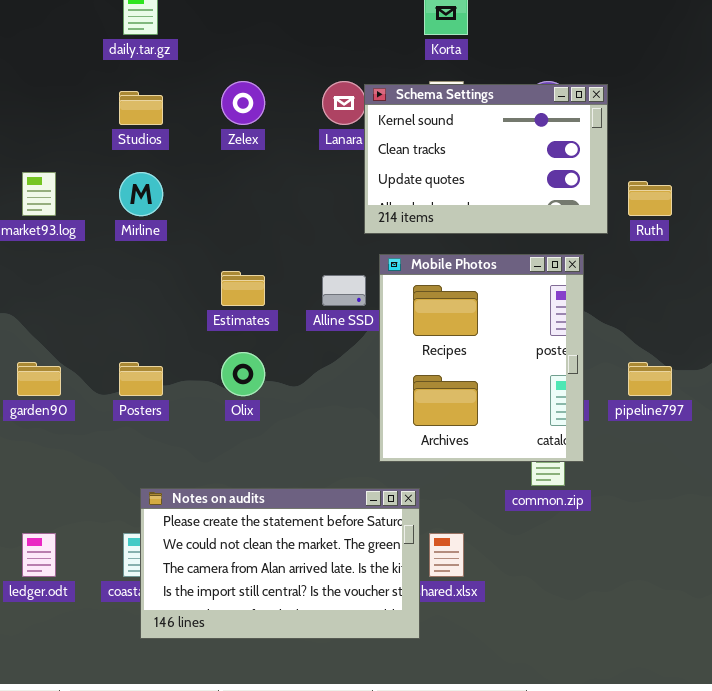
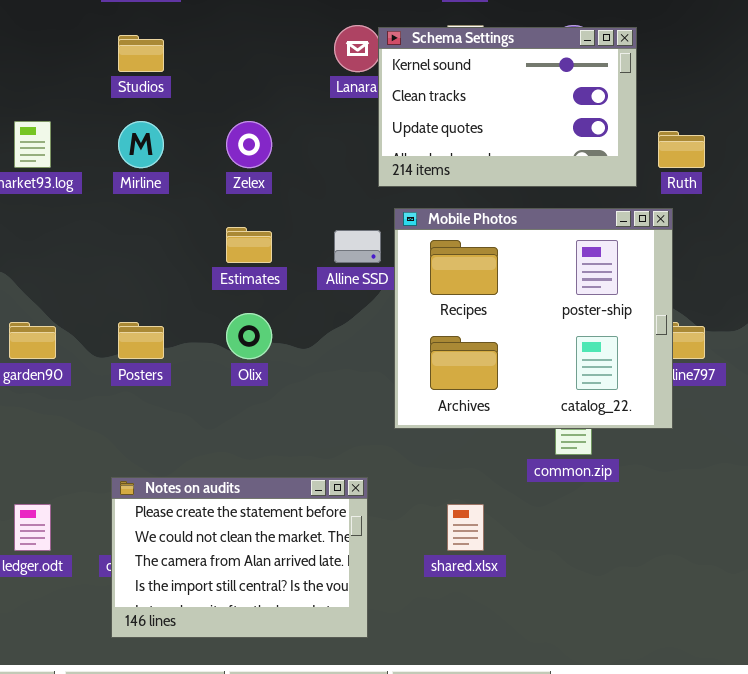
Zelex: [221,81,265,125] -> [226,121,272,168], moved
Mobile Photos: [379,254,584,462] -> [394,208,673,429], resized
Notes on audits: [140,488,420,639] -> [111,477,368,638], moved, resized

